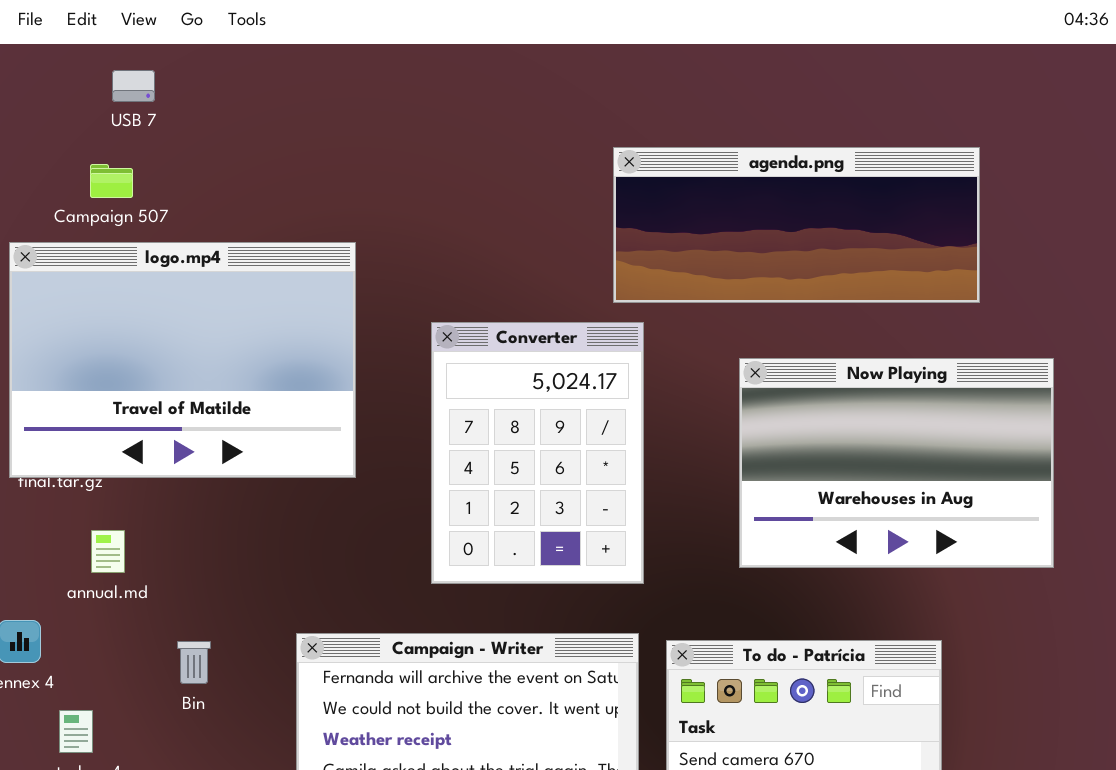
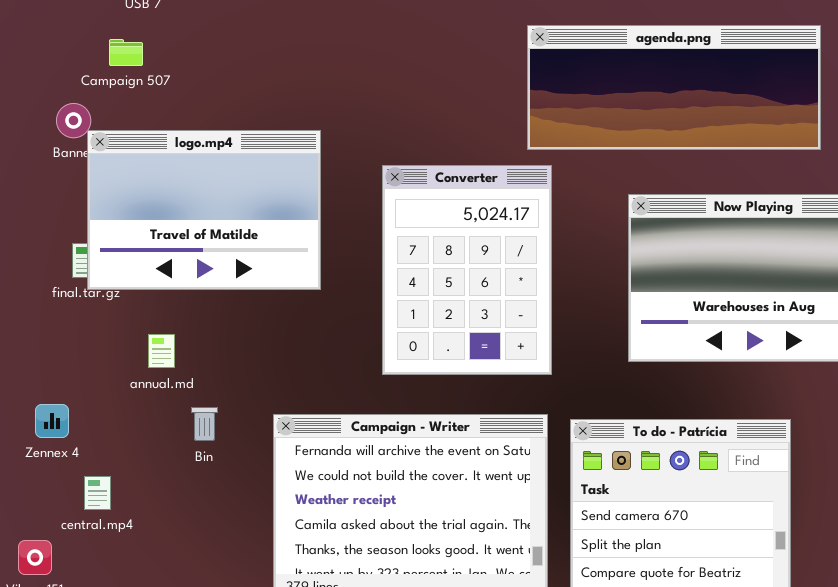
logo.mp4: [9,242,356,478] -> [87,130,321,290], resized
annual.md: [91,530,125,573] -> [148,334,175,368], moved
Bin: [177,641,211,684] -> [191,407,218,441], moved

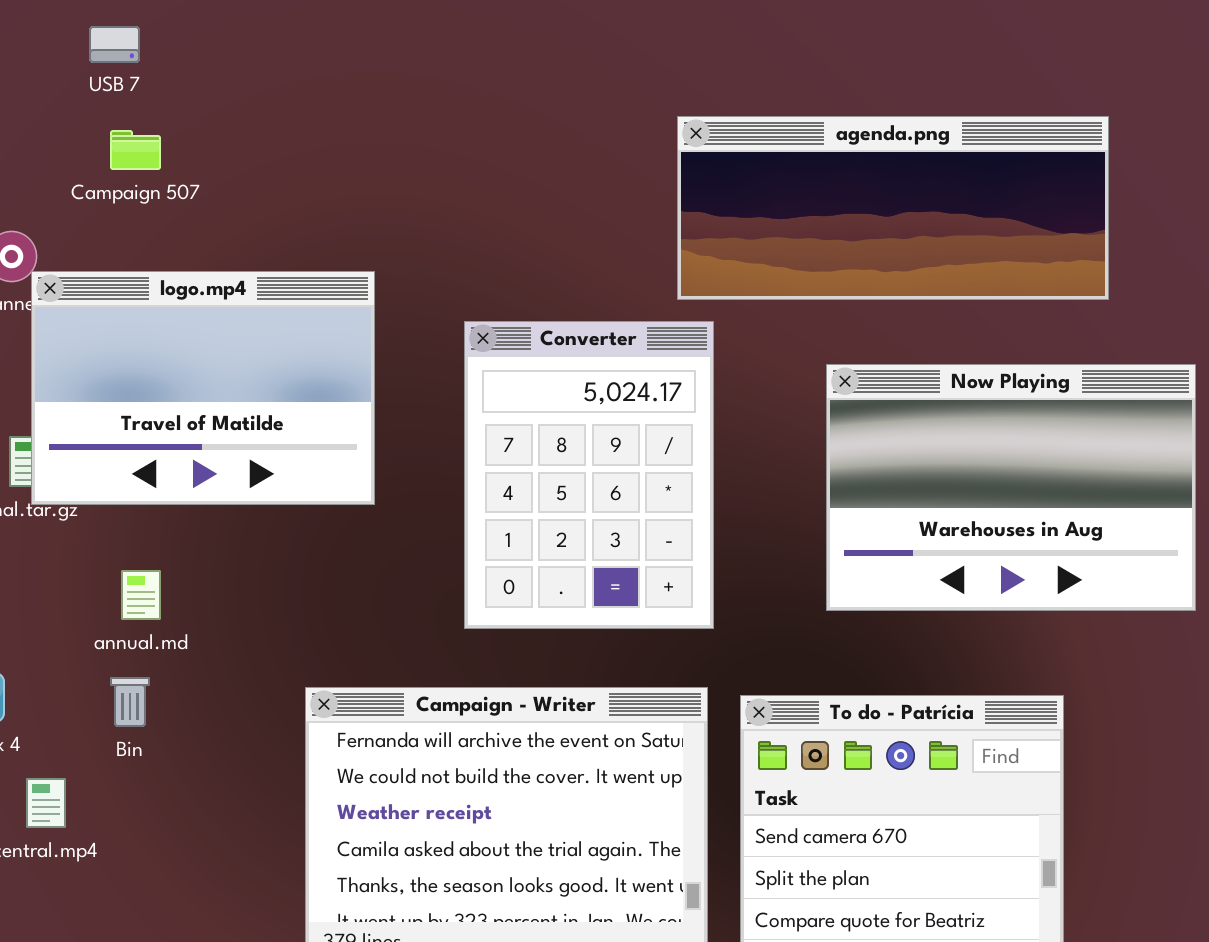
Campaign 507: [109,39,143,66] -> [110,130,161,170], moved
Bin: [191,407,218,441] -> [110,677,150,727], moved

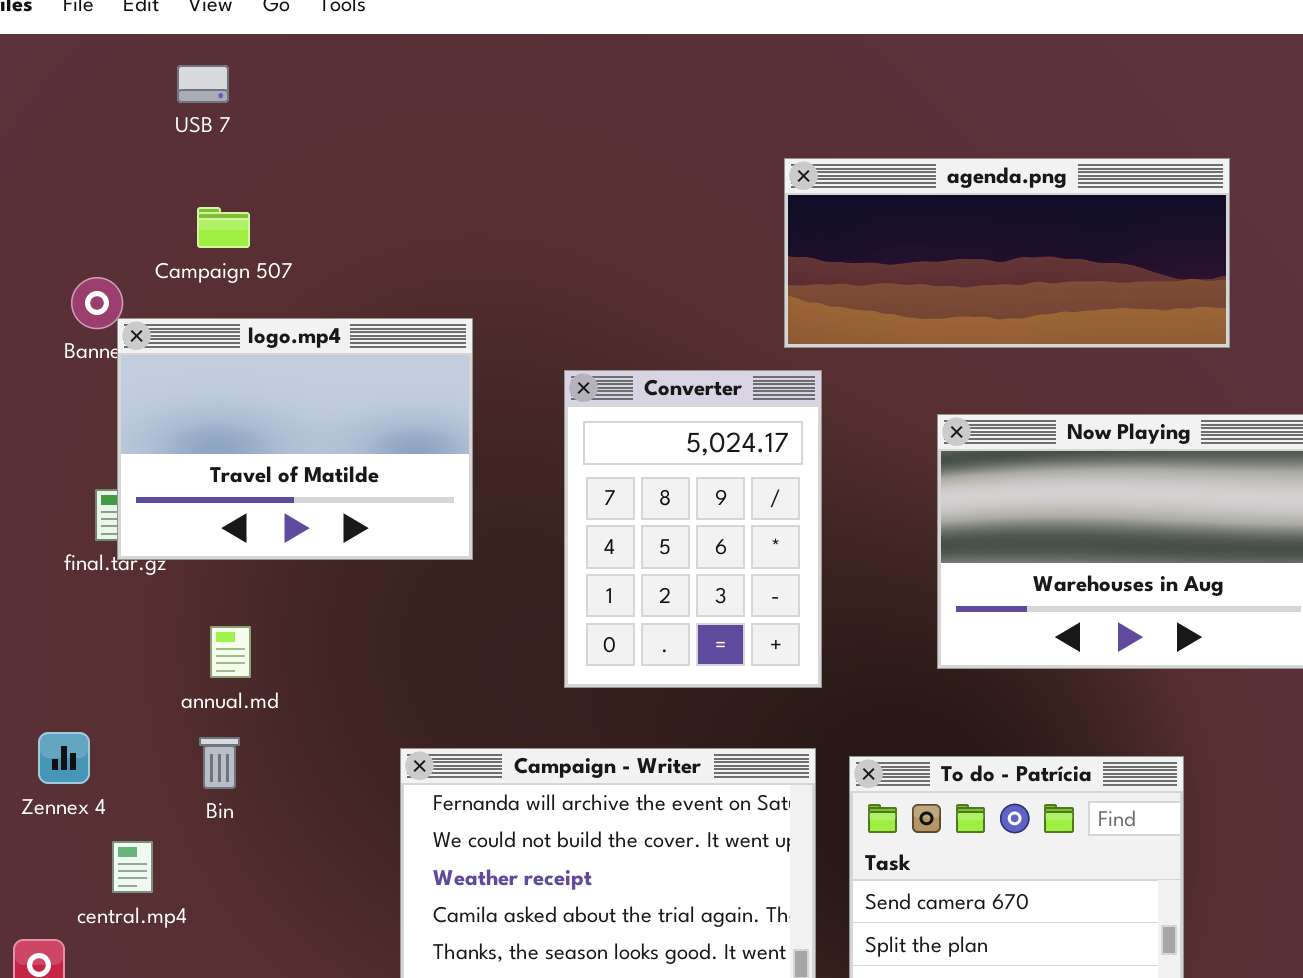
Campaign 507: [110,130,161,170] -> [197,207,250,248], moved

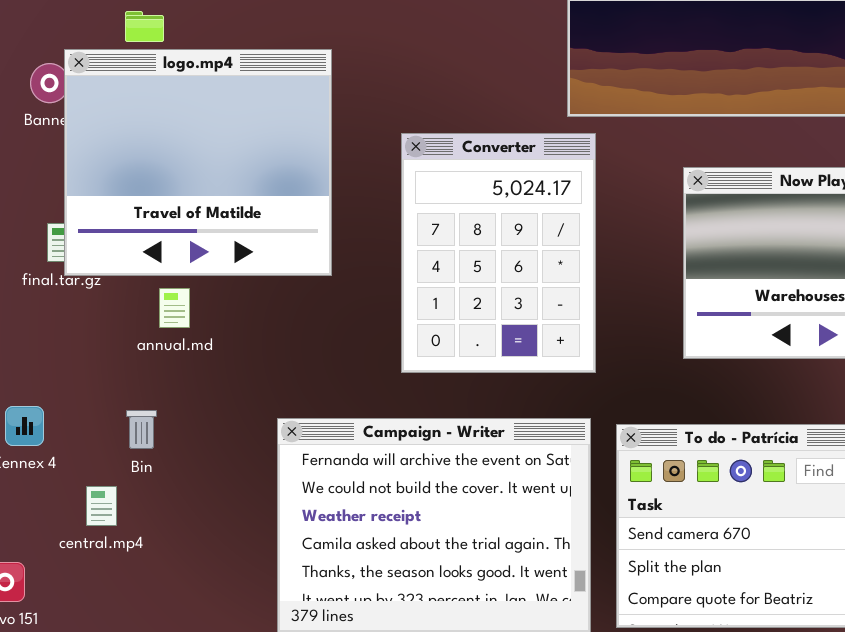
logo.mp4: [117,318,473,560] -> [64,49,332,276], resized
annual.md: [210,626,251,678] -> [159,288,190,328], moved
central.mp4: [112,841,153,893] -> [86,486,117,526], moved

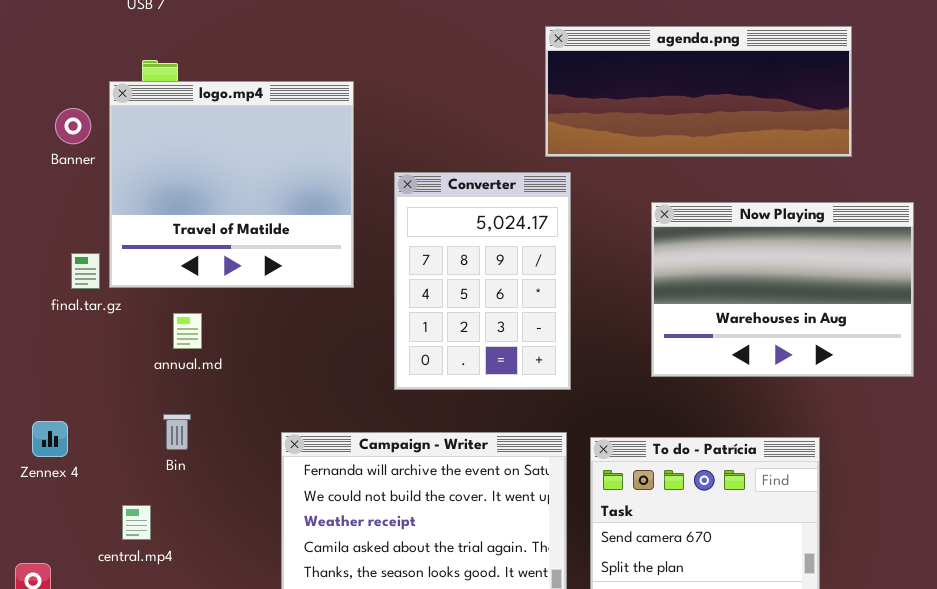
logo.mp4: [64,49,332,276] -> [109,81,354,288], moved
Bin: [126,410,157,449] -> [163,414,191,450], moved
central.mp4: [86,486,117,526] -> [122,505,151,540], moved

